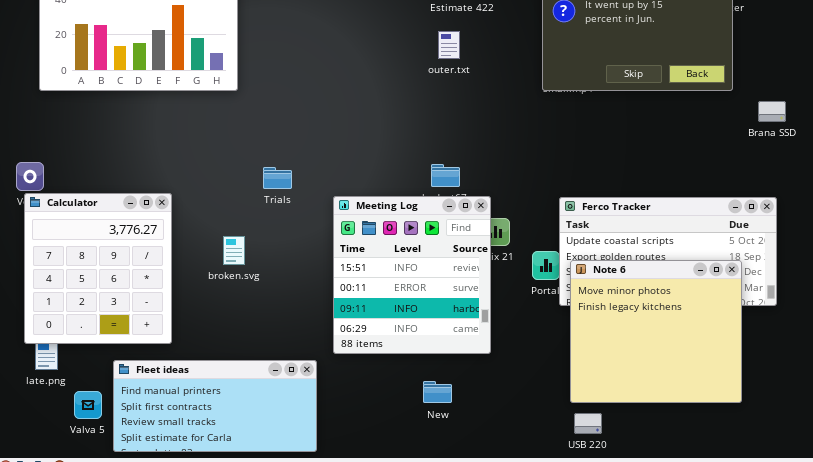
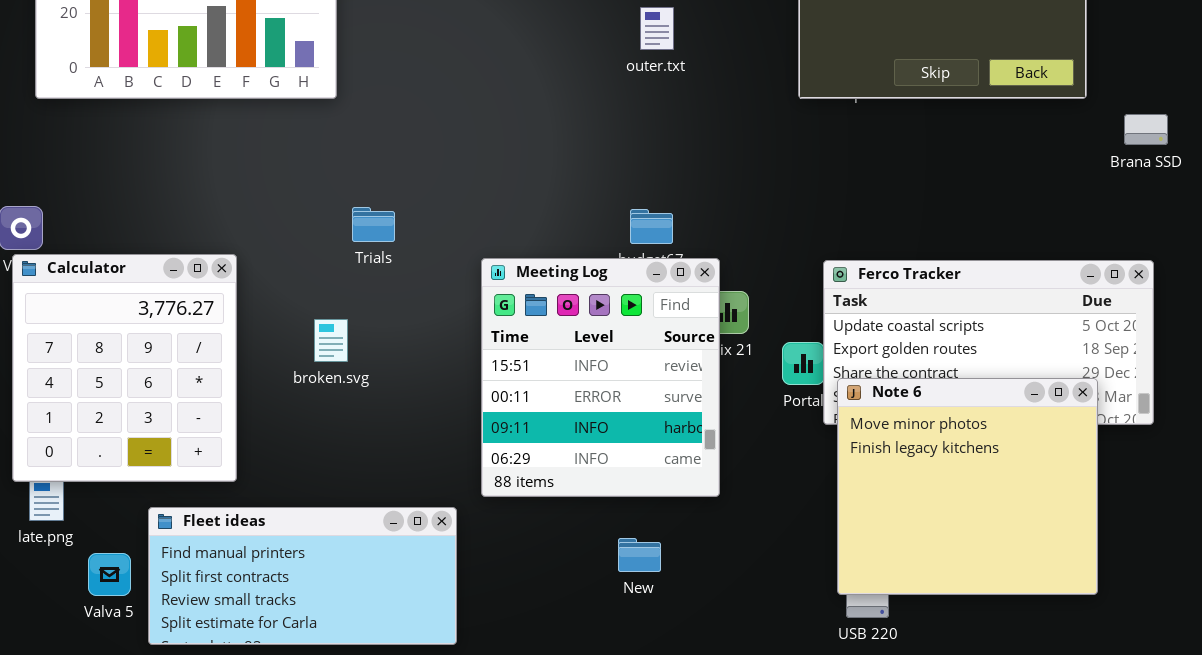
Trials: [263,167,292,189] -> [352,207,395,242], moved
Note 6: [570,260,742,403] -> [837,378,1098,595], moved

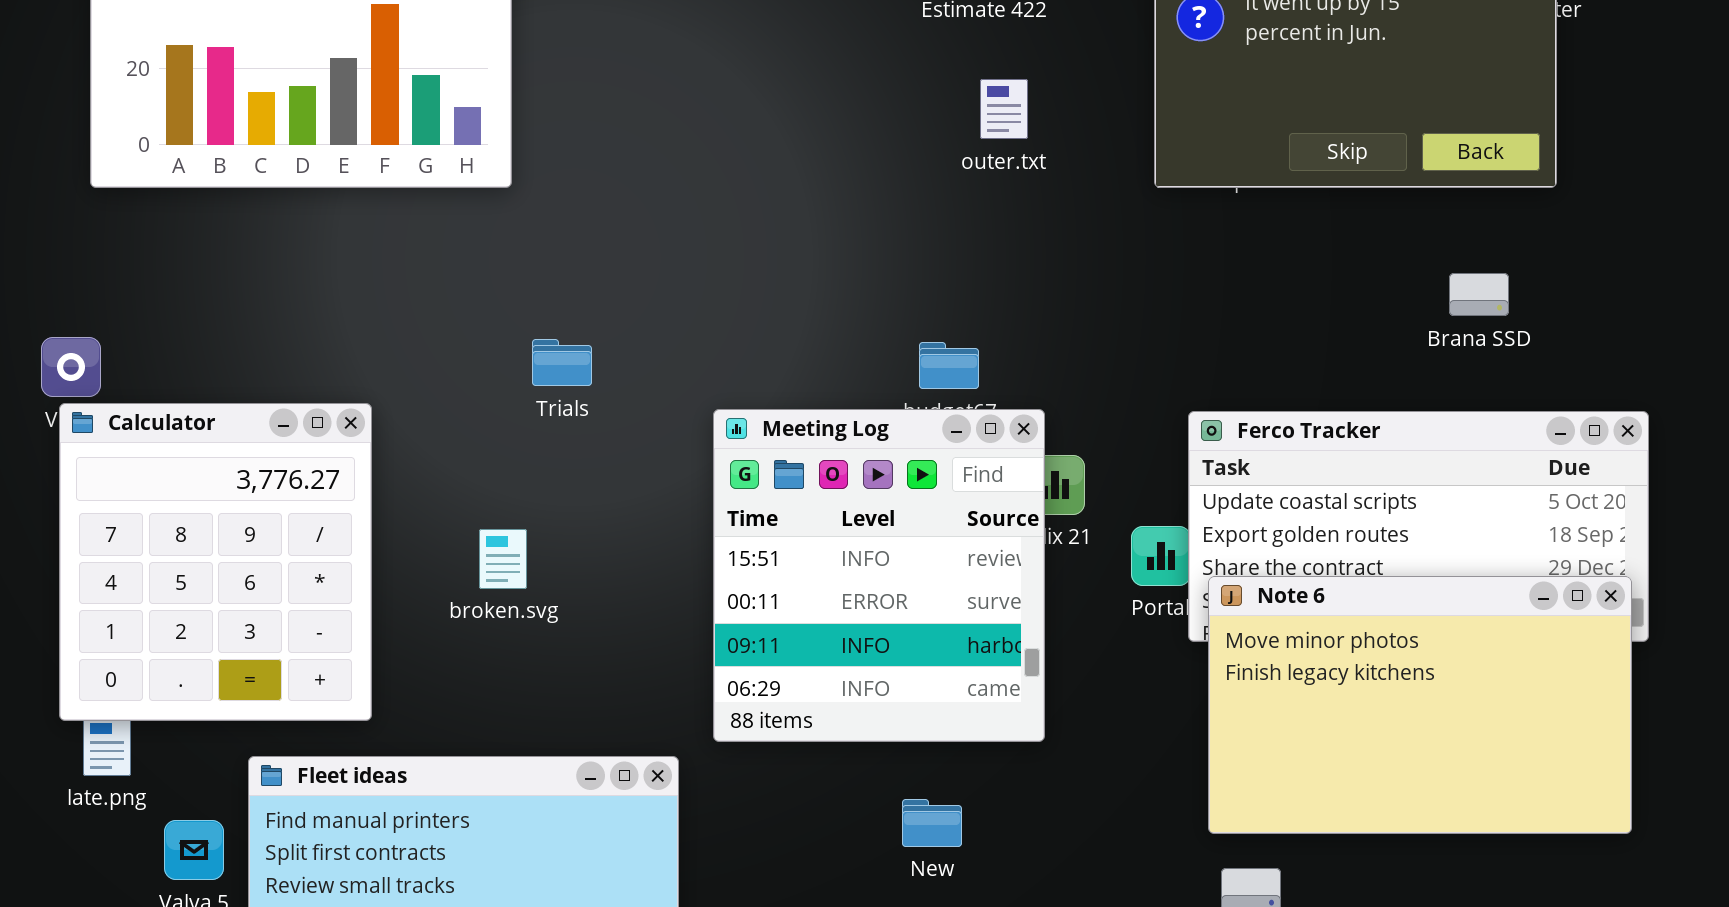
outer.txt: [640,7,674,50] -> [980,79,1028,139], moved
Brana SSD: [1124,114,1168,145] -> [1449,273,1509,316], moved
broken.svg: [314,319,348,362] -> [479,529,527,589], moved
Note 6: [837,378,1098,595] -> [1208,576,1632,834], resized

